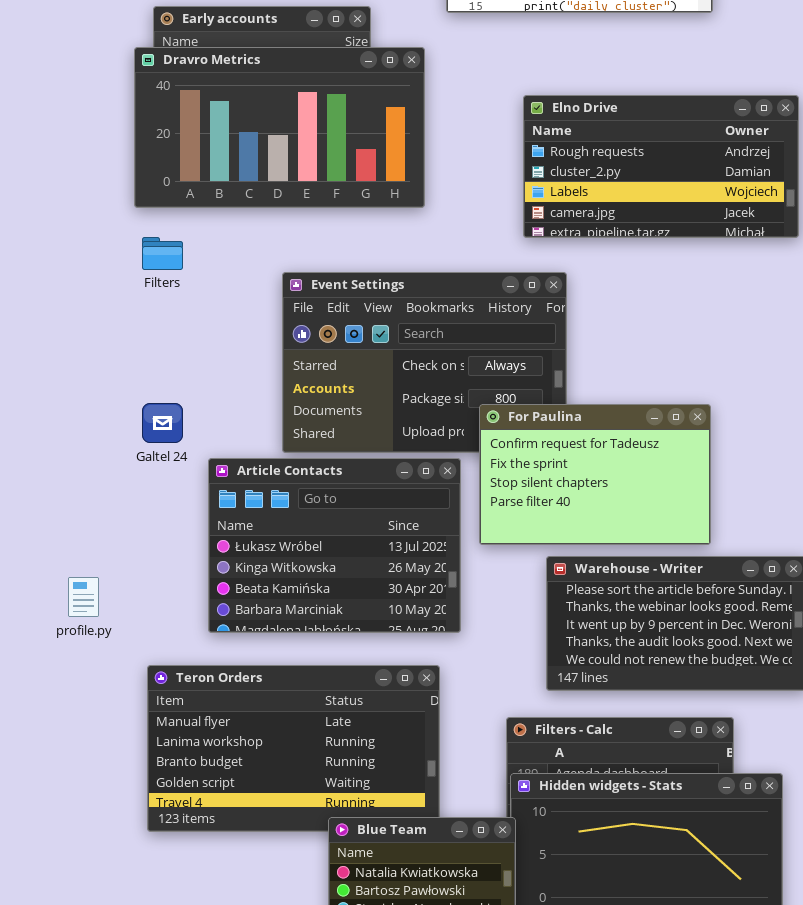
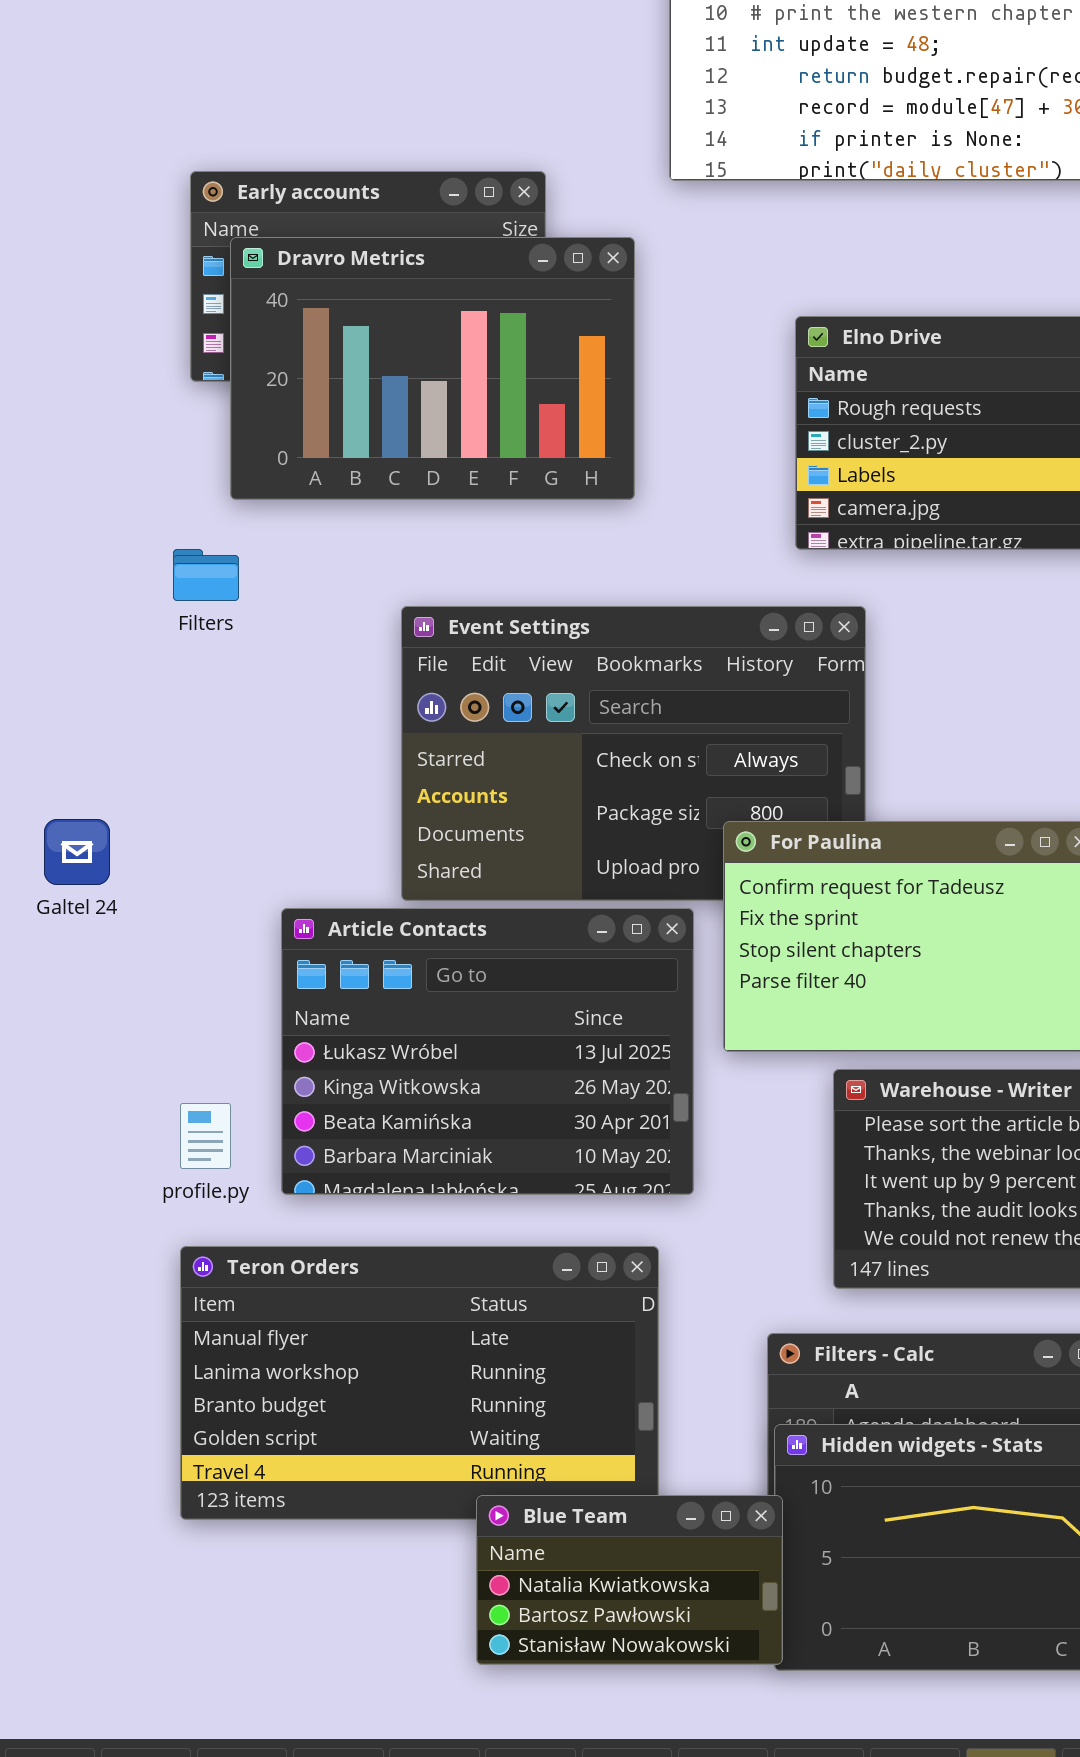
Dravro Metrics: [134,47,425,208] -> [230,237,635,500], resized
Galtel 24: [142,403,183,443] -> [44,819,110,885], moved
profile.py: [68,577,99,617] -> [180,1103,231,1169], moved

